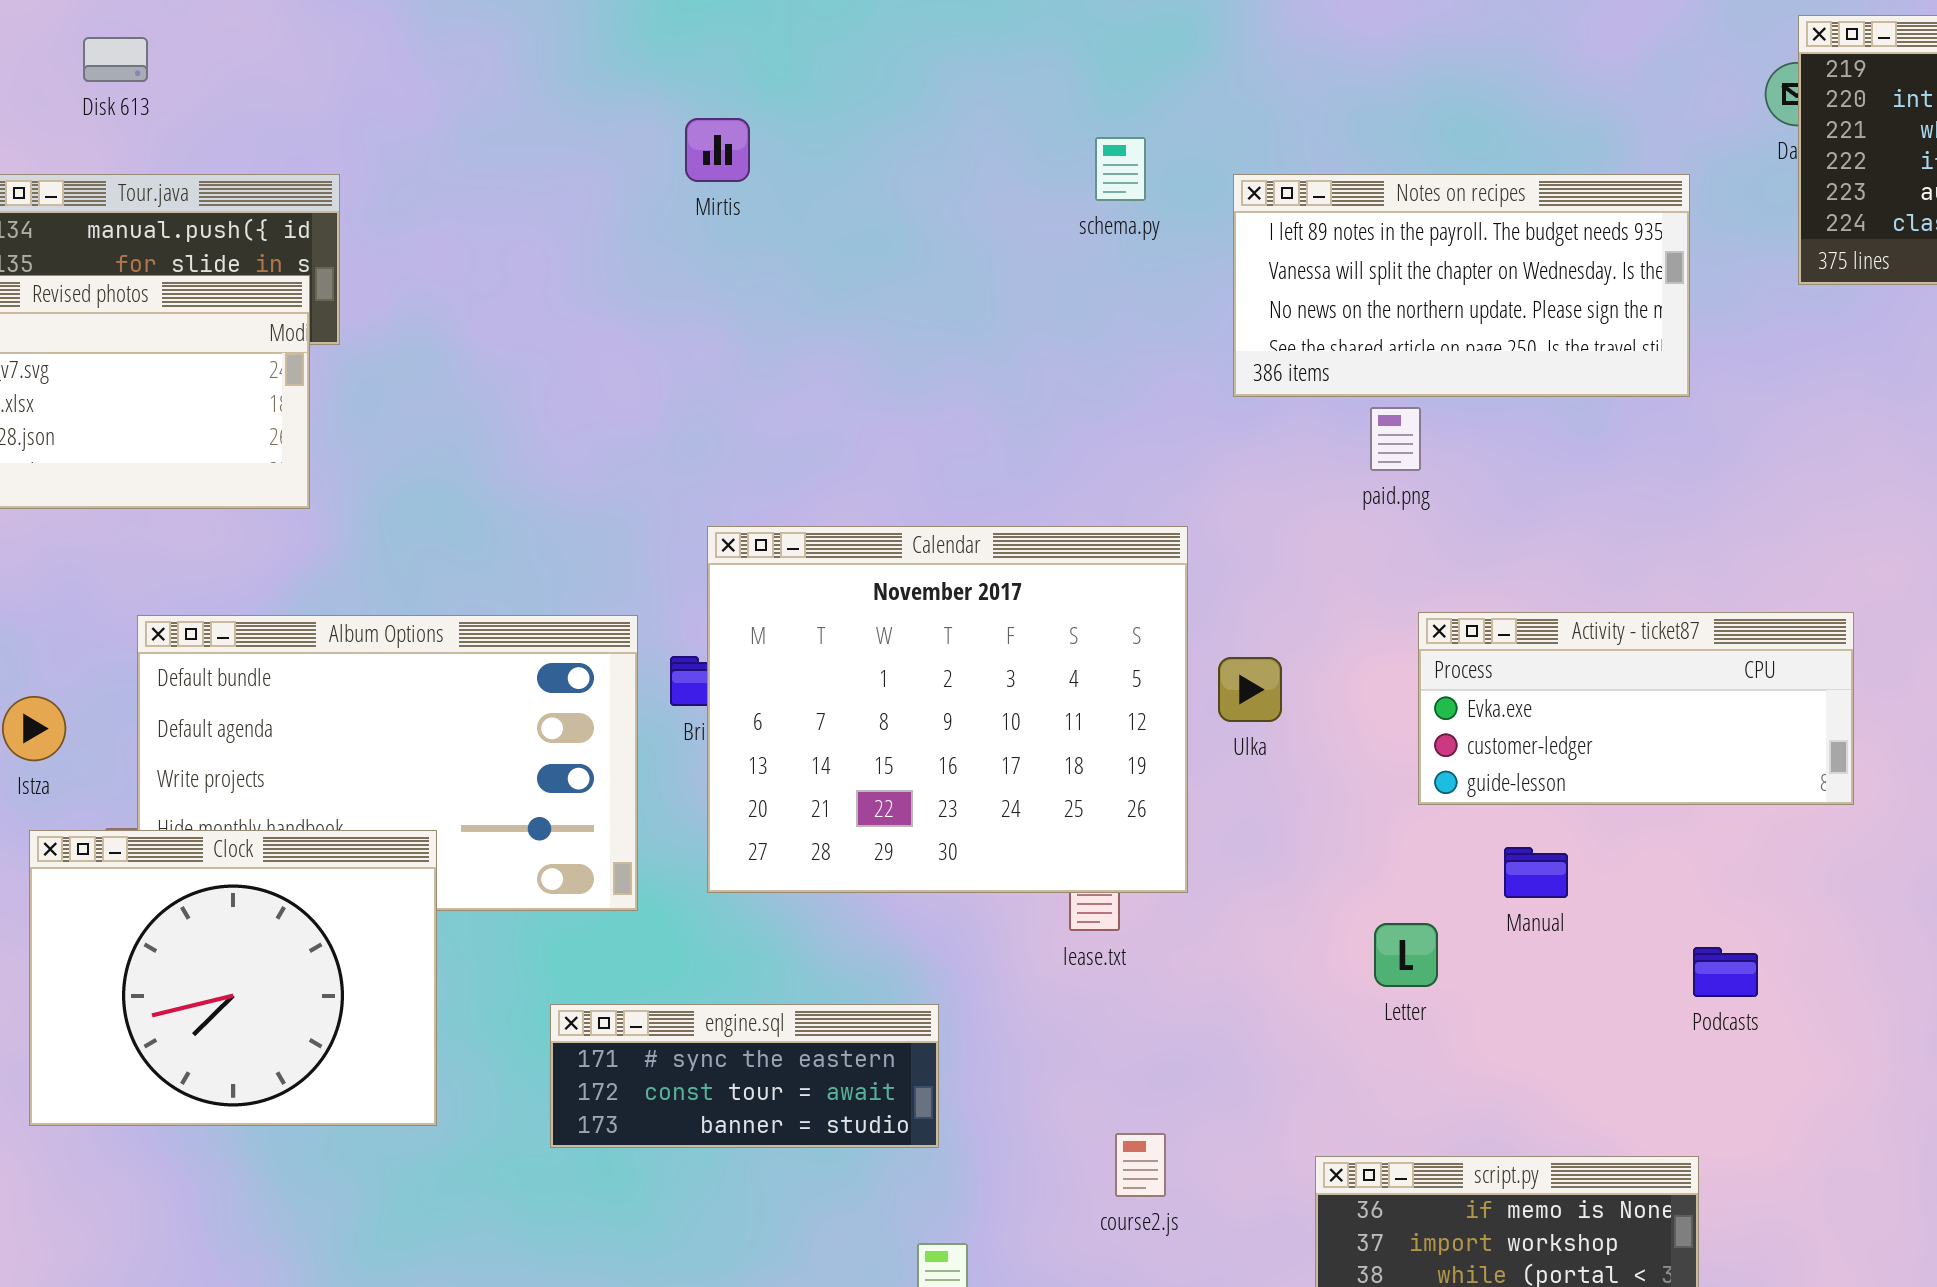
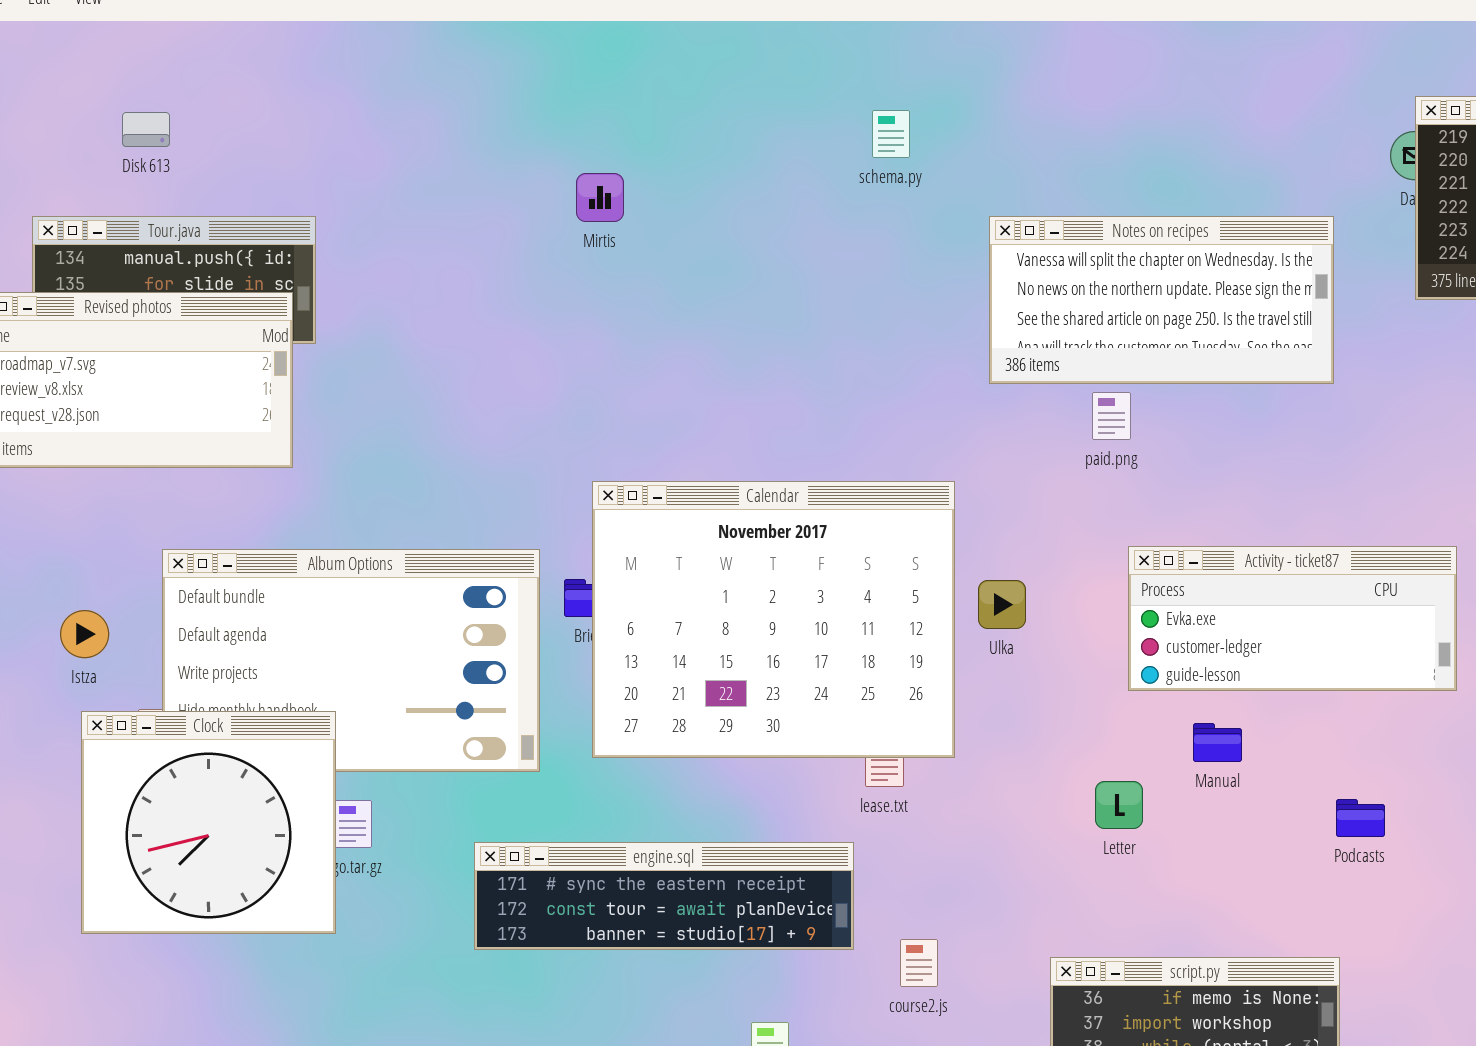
schema.py: [1095,137,1146,201] -> [872,110,910,158], moved
Notes on recipes: [1233,174,1690,397] -> [989,216,1334,384], scrolled down 1 row
Clock: [29,830,437,1126] -> [81,711,336,934], resized
engine.sql: [550,1004,939,1148] -> [474,842,854,950], resized

